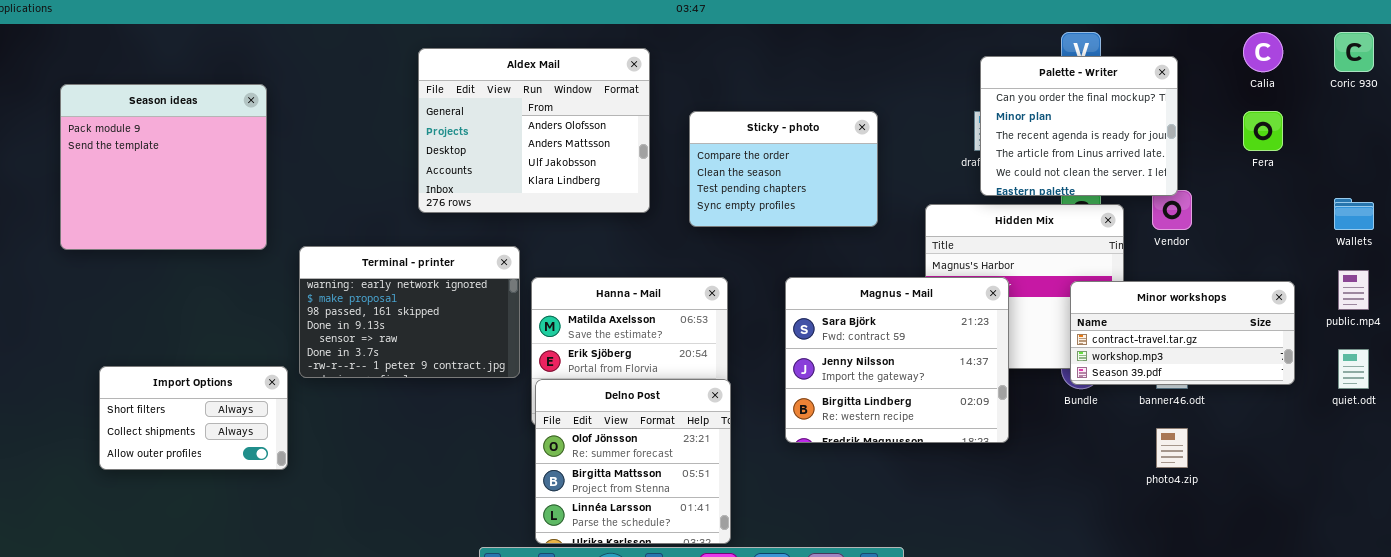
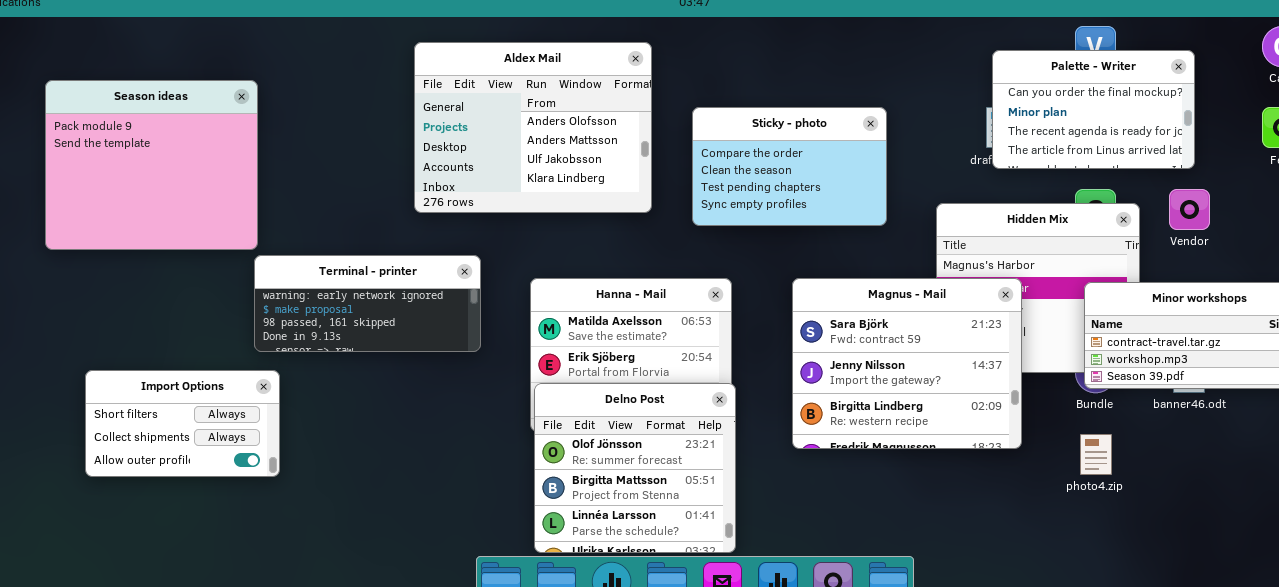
Palette - Writer: [980,56,1178,196] -> [992,50,1195,169], resized
Terminal - printer: [299,246,520,378] -> [254,255,481,352], moved, resized
photo4.zip: [1156,428,1188,468] -> [1080,434,1112,475], moved

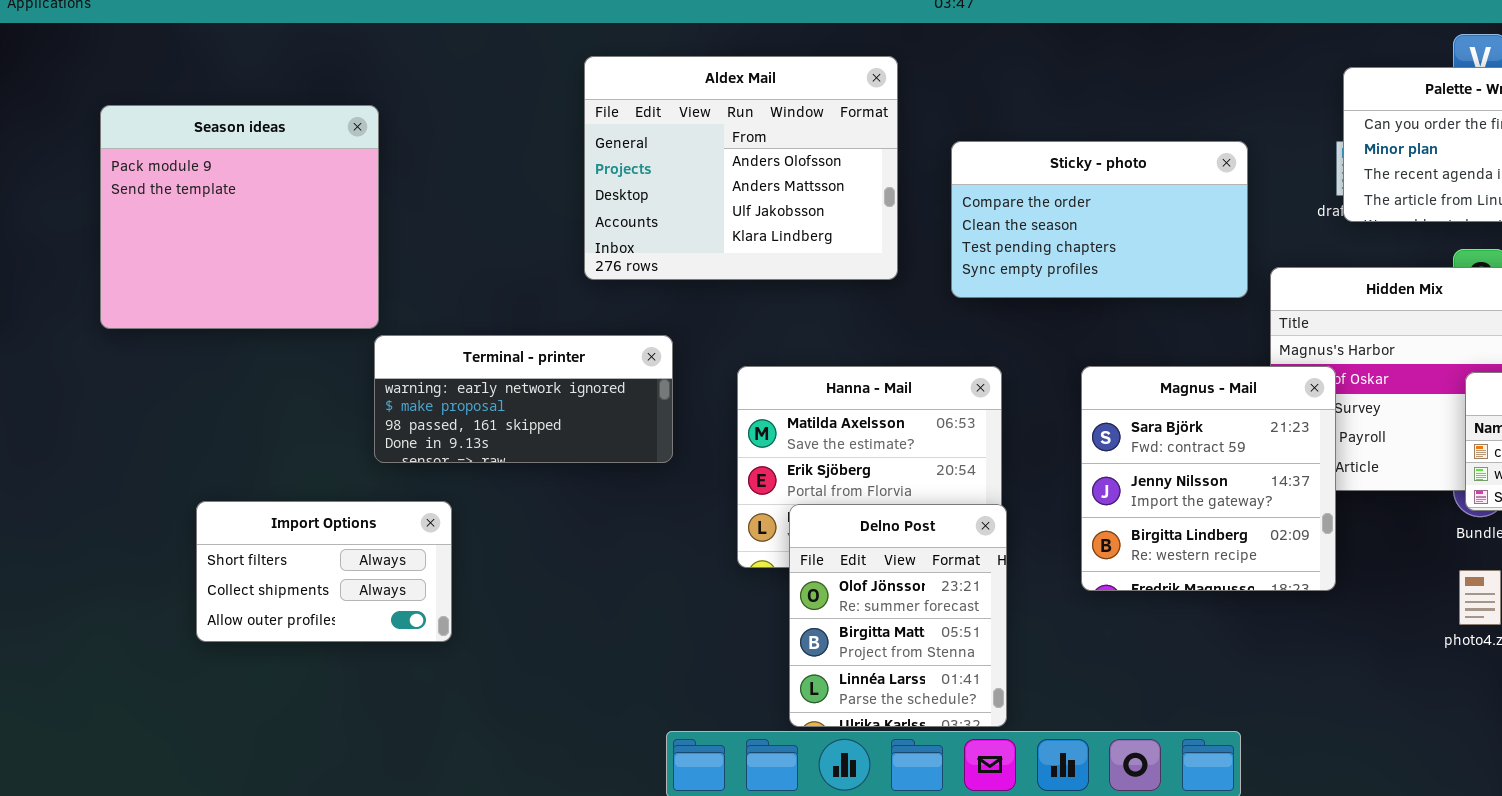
Sticky - photo: [692,107,887,226] -> [951,141,1248,298], resized
Magnus - Mail: [792,278,1022,449] -> [1081,366,1336,591], resized
Import Options: [85,370,280,477] -> [196,501,452,642], moved
Delno Post: [534,383,736,553] -> [789,504,1007,727], resized

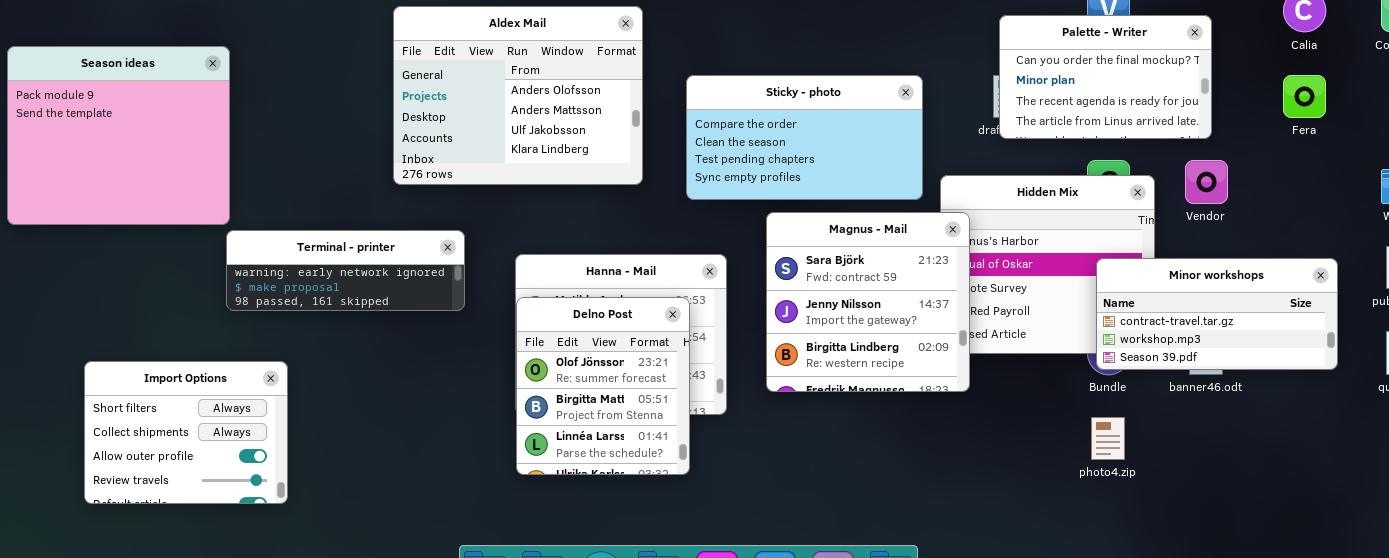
Terminal - printer: [374,335,673,463] -> [226,230,465,311], resized
Magnus - Mail: [1081,366,1336,591] -> [766,212,970,392], moved
Import Options: [196,501,452,642] -> [84,361,288,504], resized
Delno Post: [789,504,1007,727] -> [516,297,690,475], moved

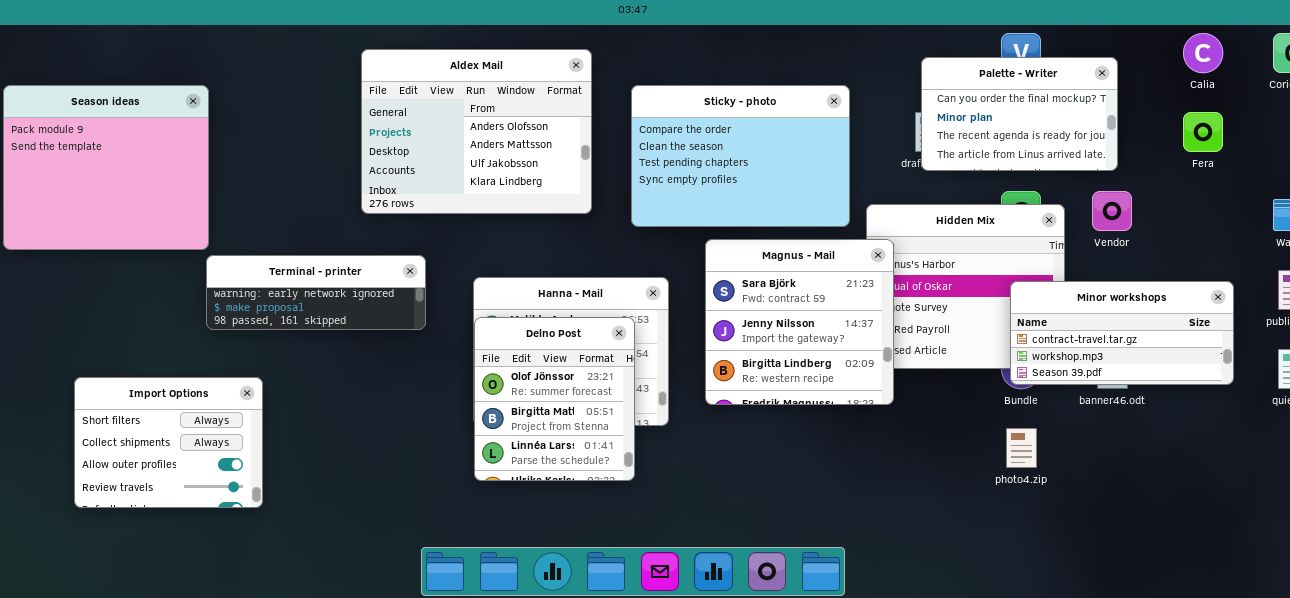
Sticky - photo: [686,75,923,200] -> [631,85,850,227], resized

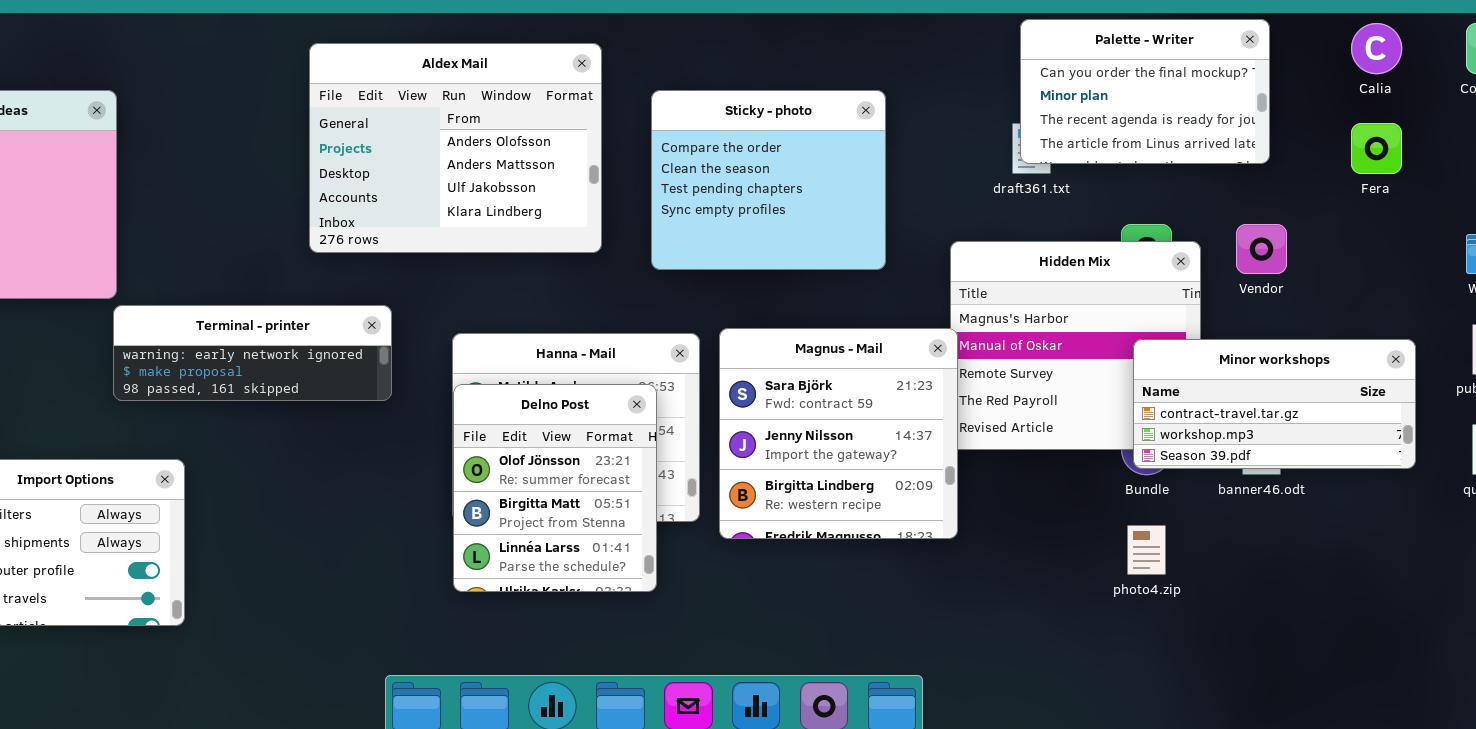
Palette - Writer: [921,57,1118,171] -> [1020,19,1270,164], moved
Sticky - photo: [631,85,850,227] -> [651,90,886,270], resized
Magnus - Mail: [705,239,894,405] -> [719,328,958,539], moved

